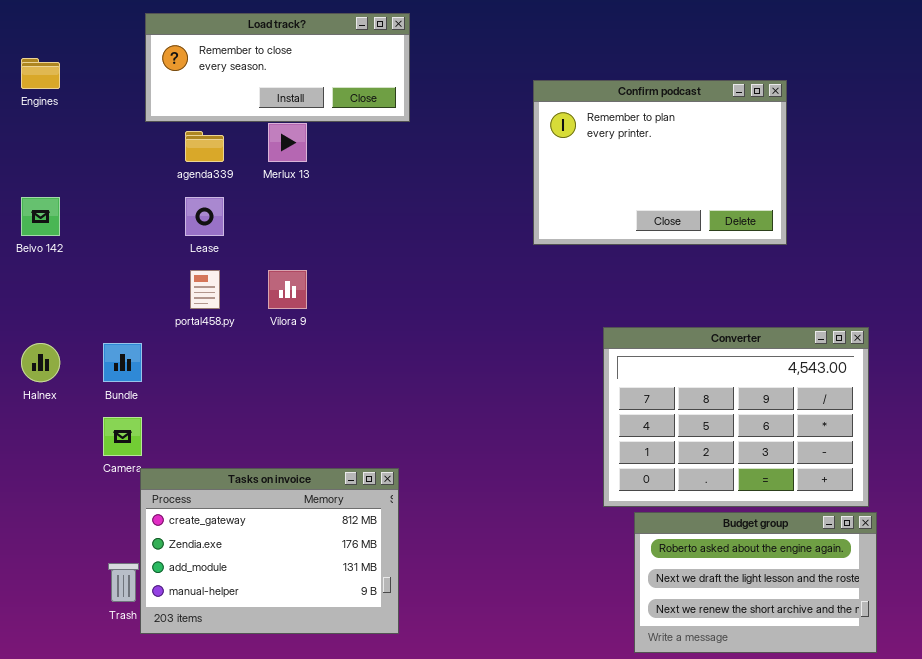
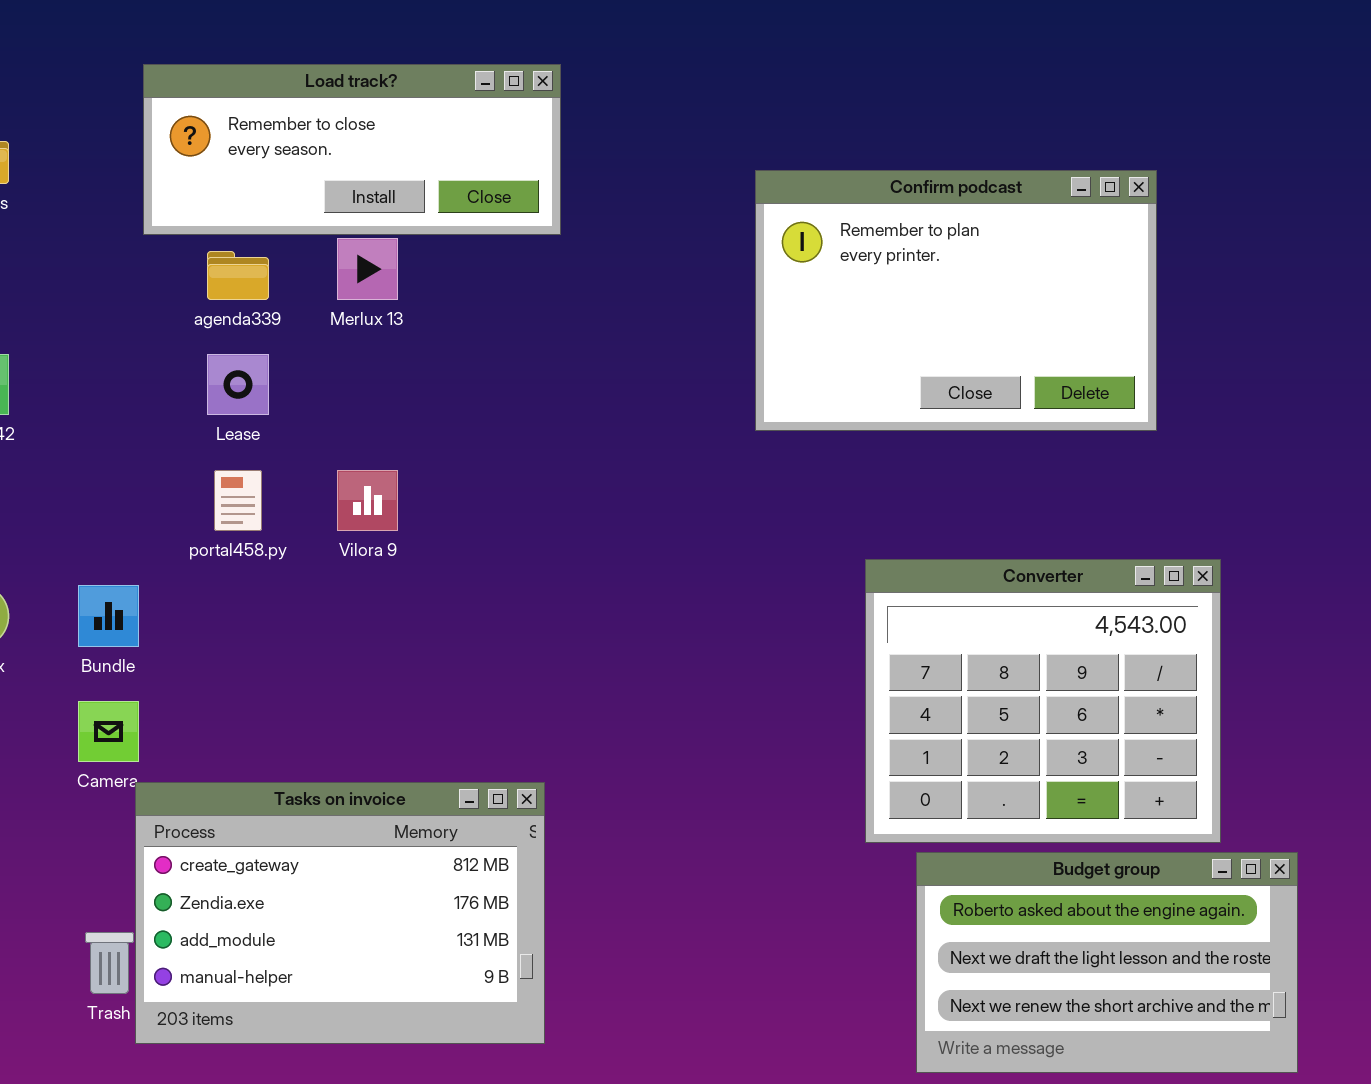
Converter: [603,327,869,507] -> [865,559,1221,843], resized

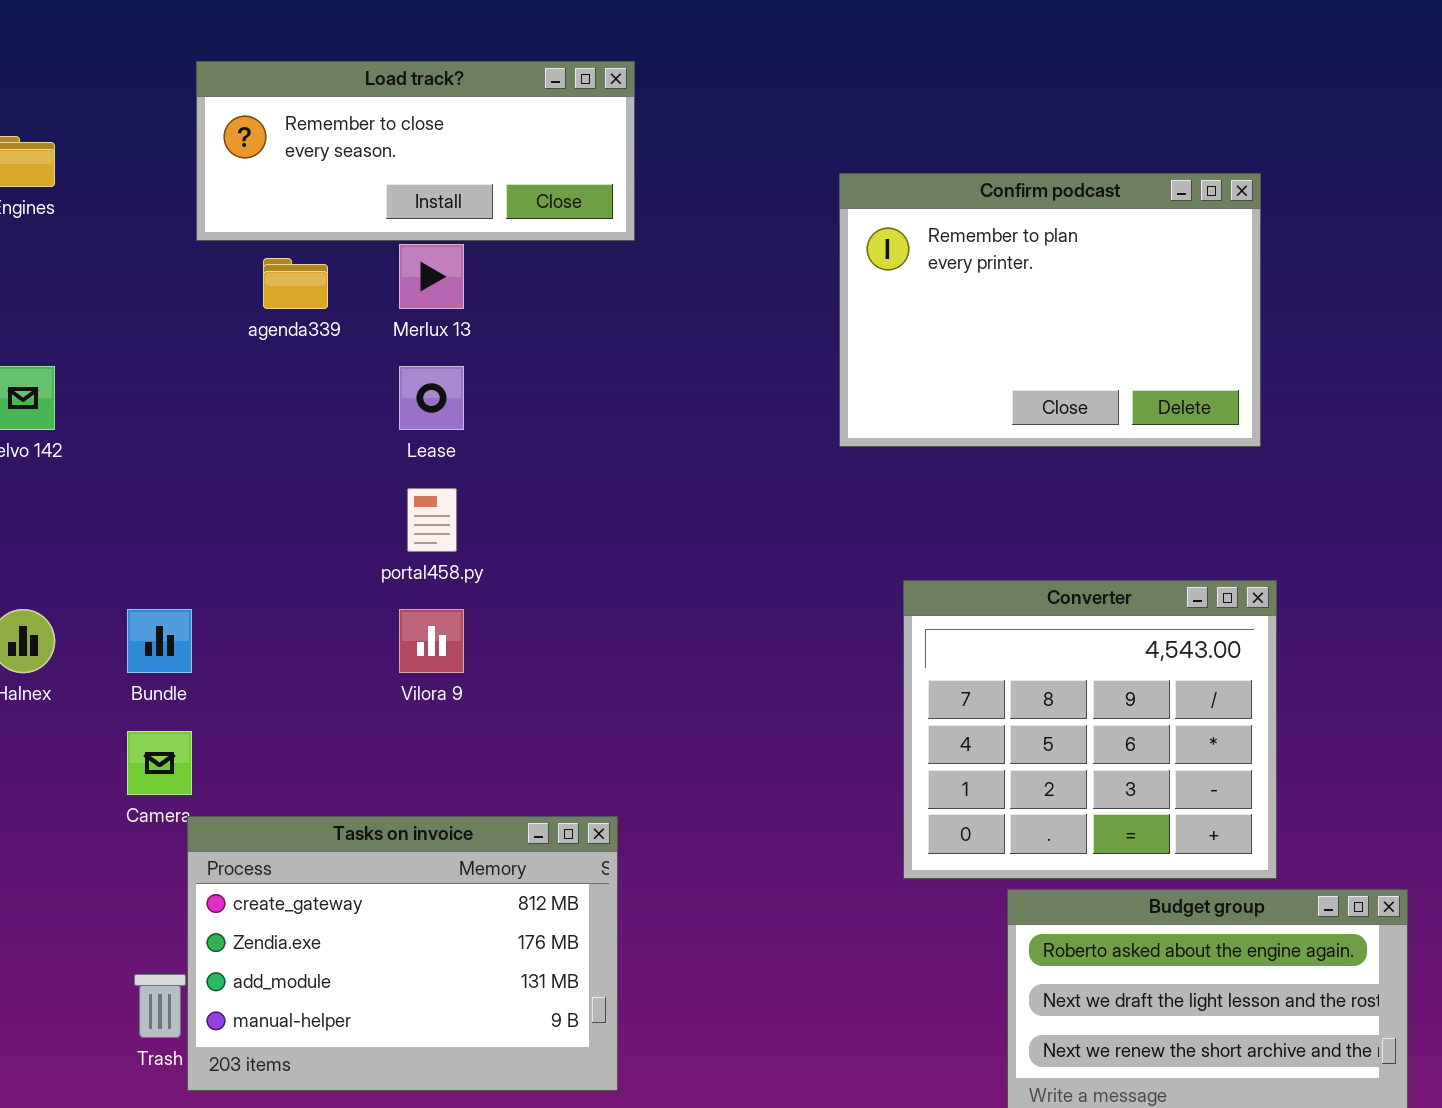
Lease: [207,354,269,415] -> [399,366,464,430], moved
portal458.py: [214,470,262,531] -> [407,488,457,552], moved
Vilora 9: [337,470,398,531] -> [399,609,464,673], moved
Converter: [865,559,1221,843] -> [903,580,1277,879], moved

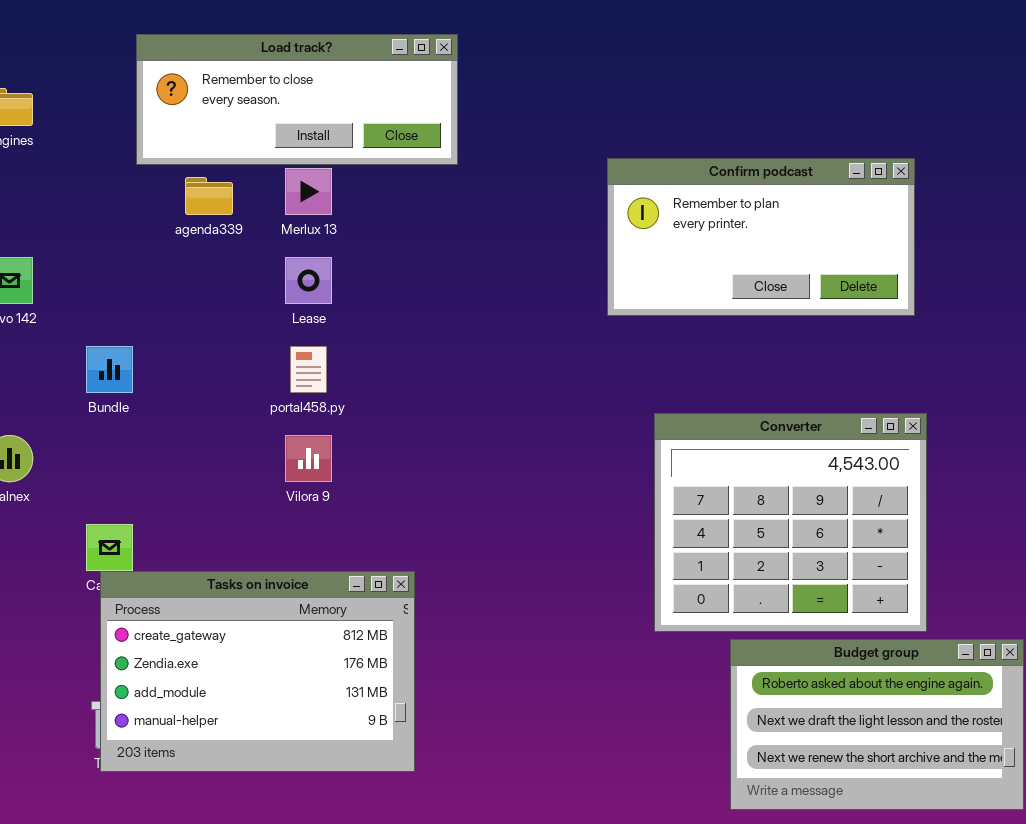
Confirm podcast: [839,173,1261,447] -> [607,158,915,316], resized
Bundle: [127,609,192,673] -> [86,346,133,393], moved
Tasks on invoice: [187,816,618,1091] -> [100,571,415,772], moved

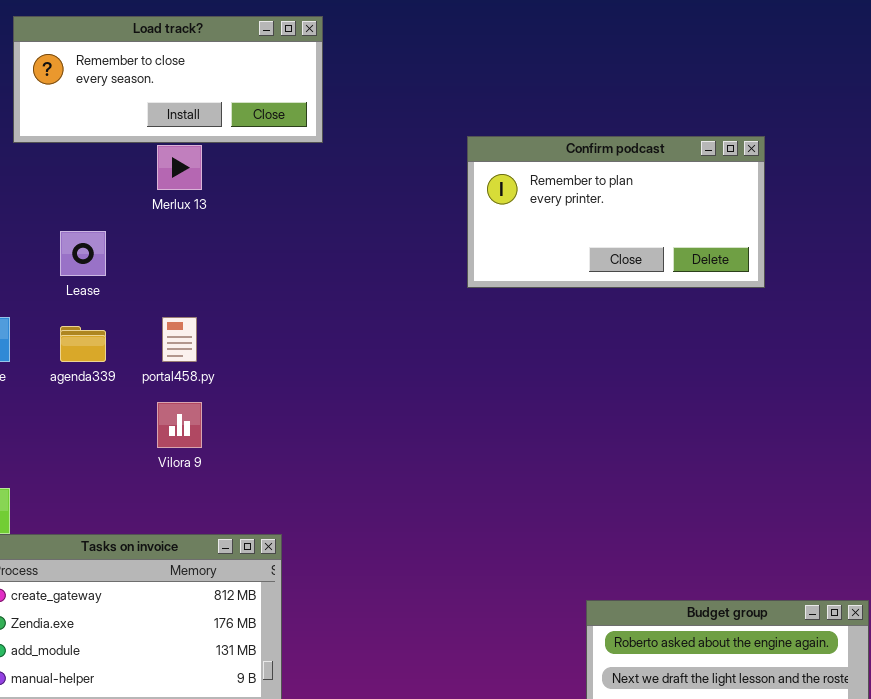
agenda339: [185,177,233,215] -> [60,326,106,362], moved
Lease: [285,257,332,304] -> [60,231,106,276], moved
Converter: [654,413,927,632] -> none, closed

